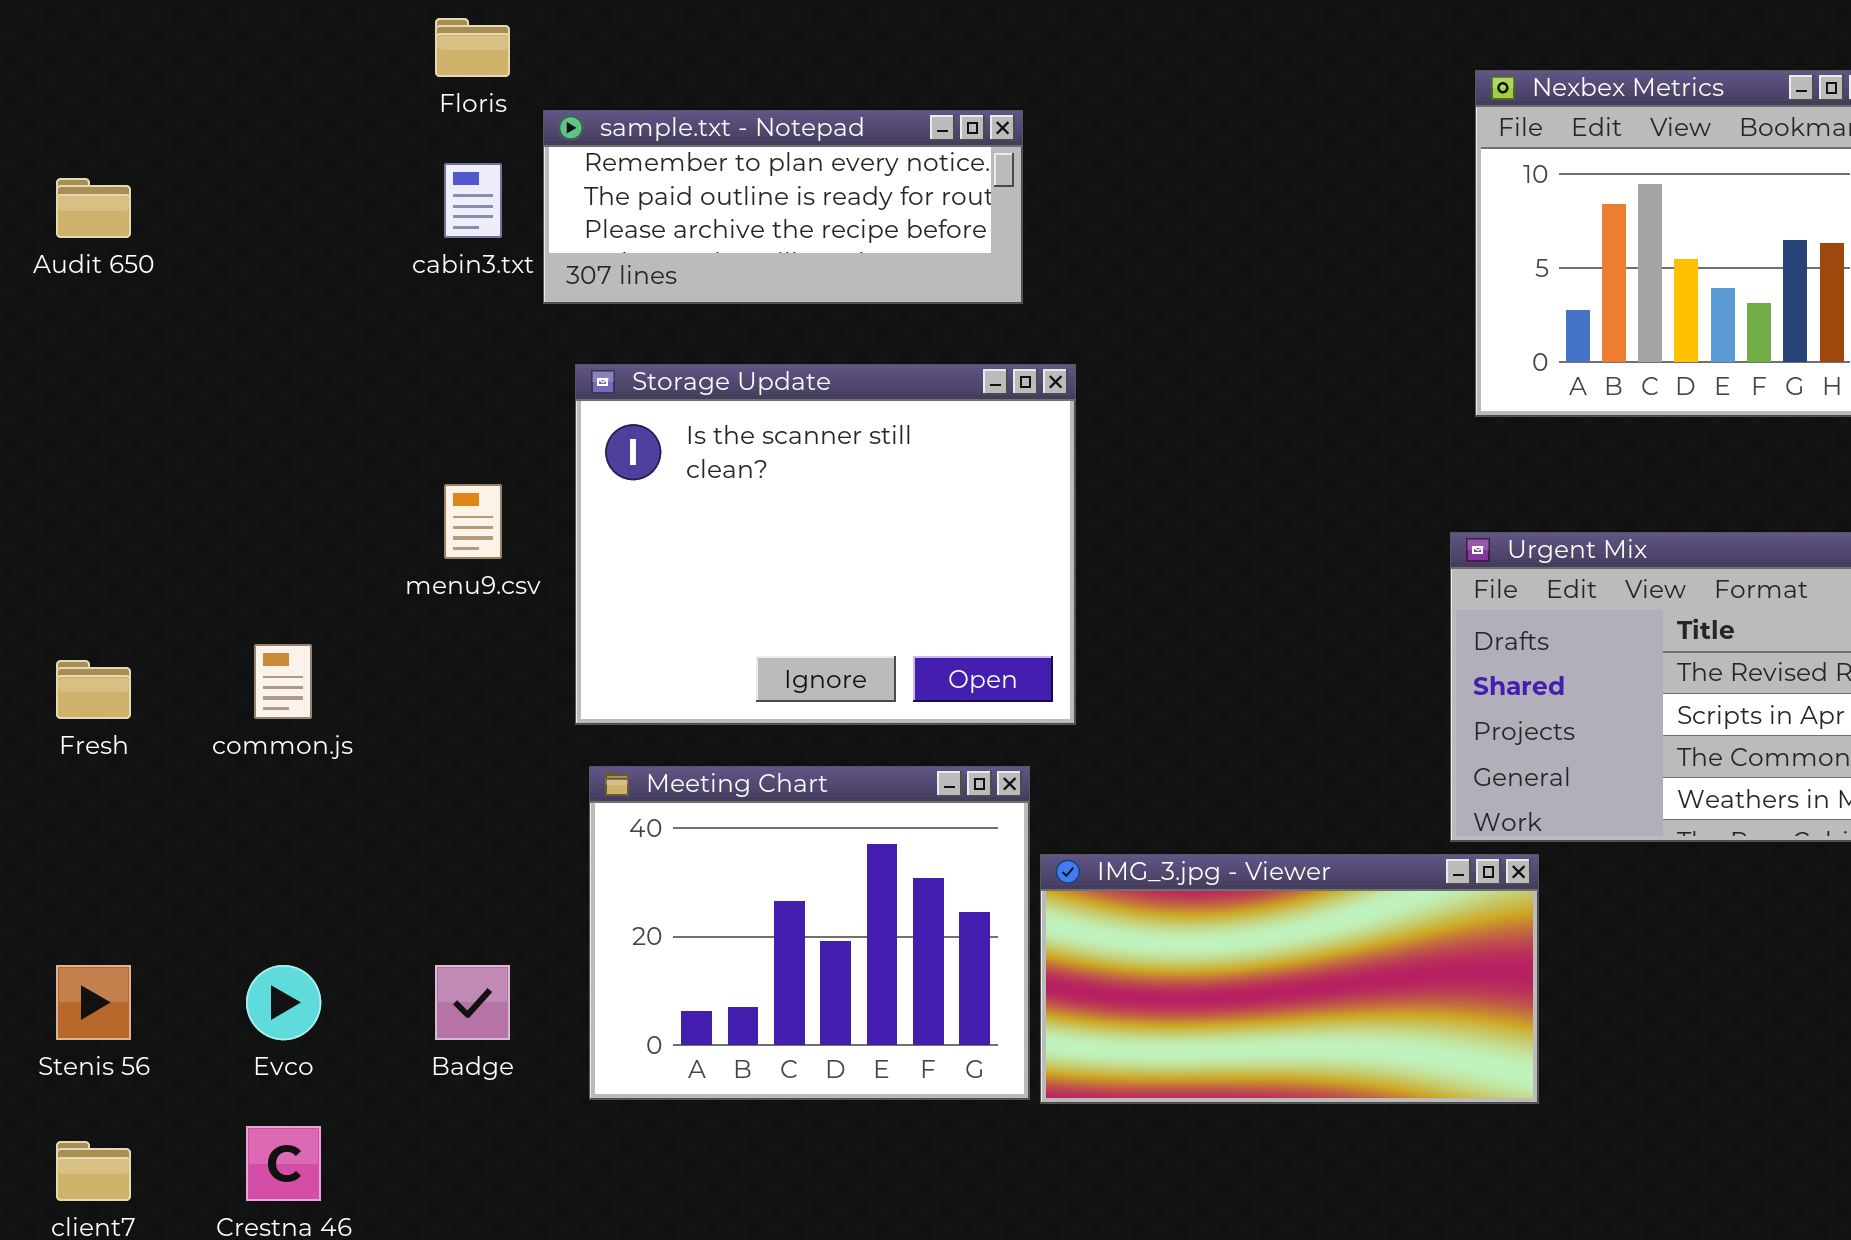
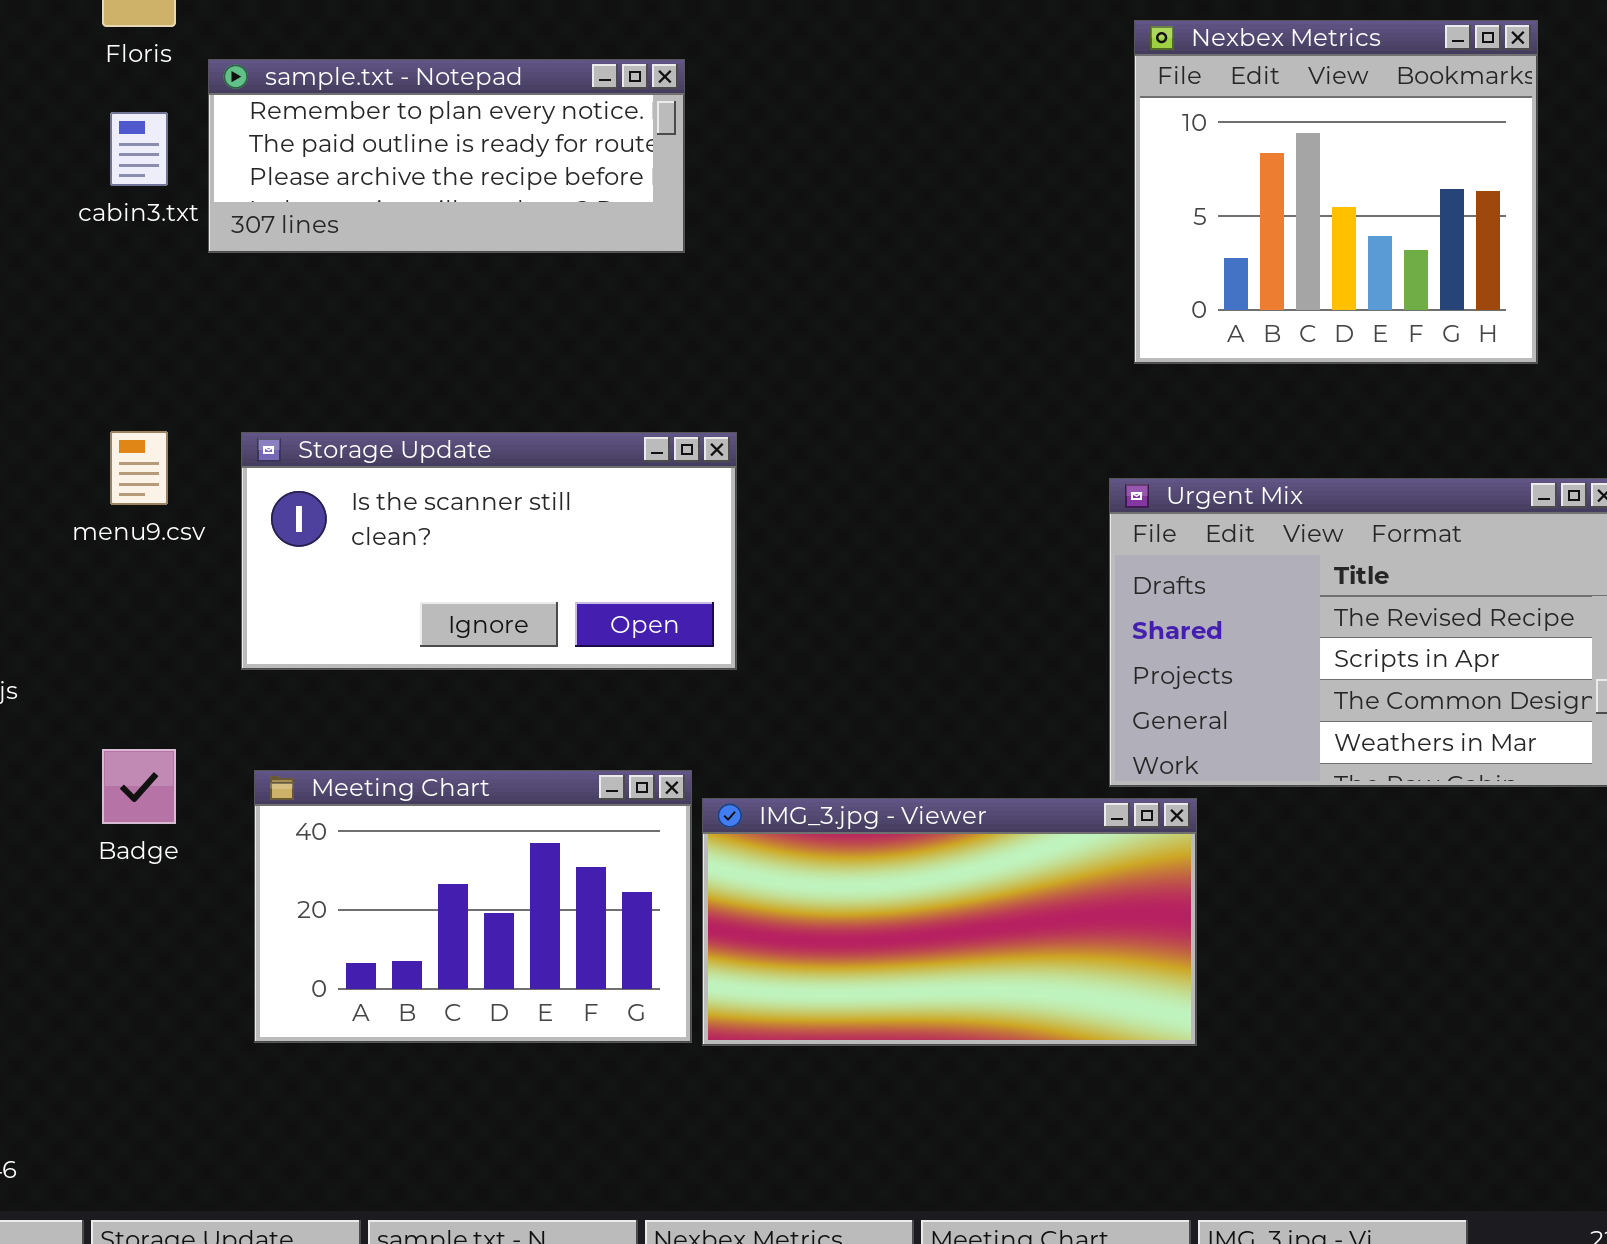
Storage Update: [575,364,1076,725] -> [241,432,737,670], resized
Meeting Chart: [589,766,1030,1100] -> [254,770,692,1043], resized
Badge: [435,965,510,1040] -> [102,749,176,824], moved

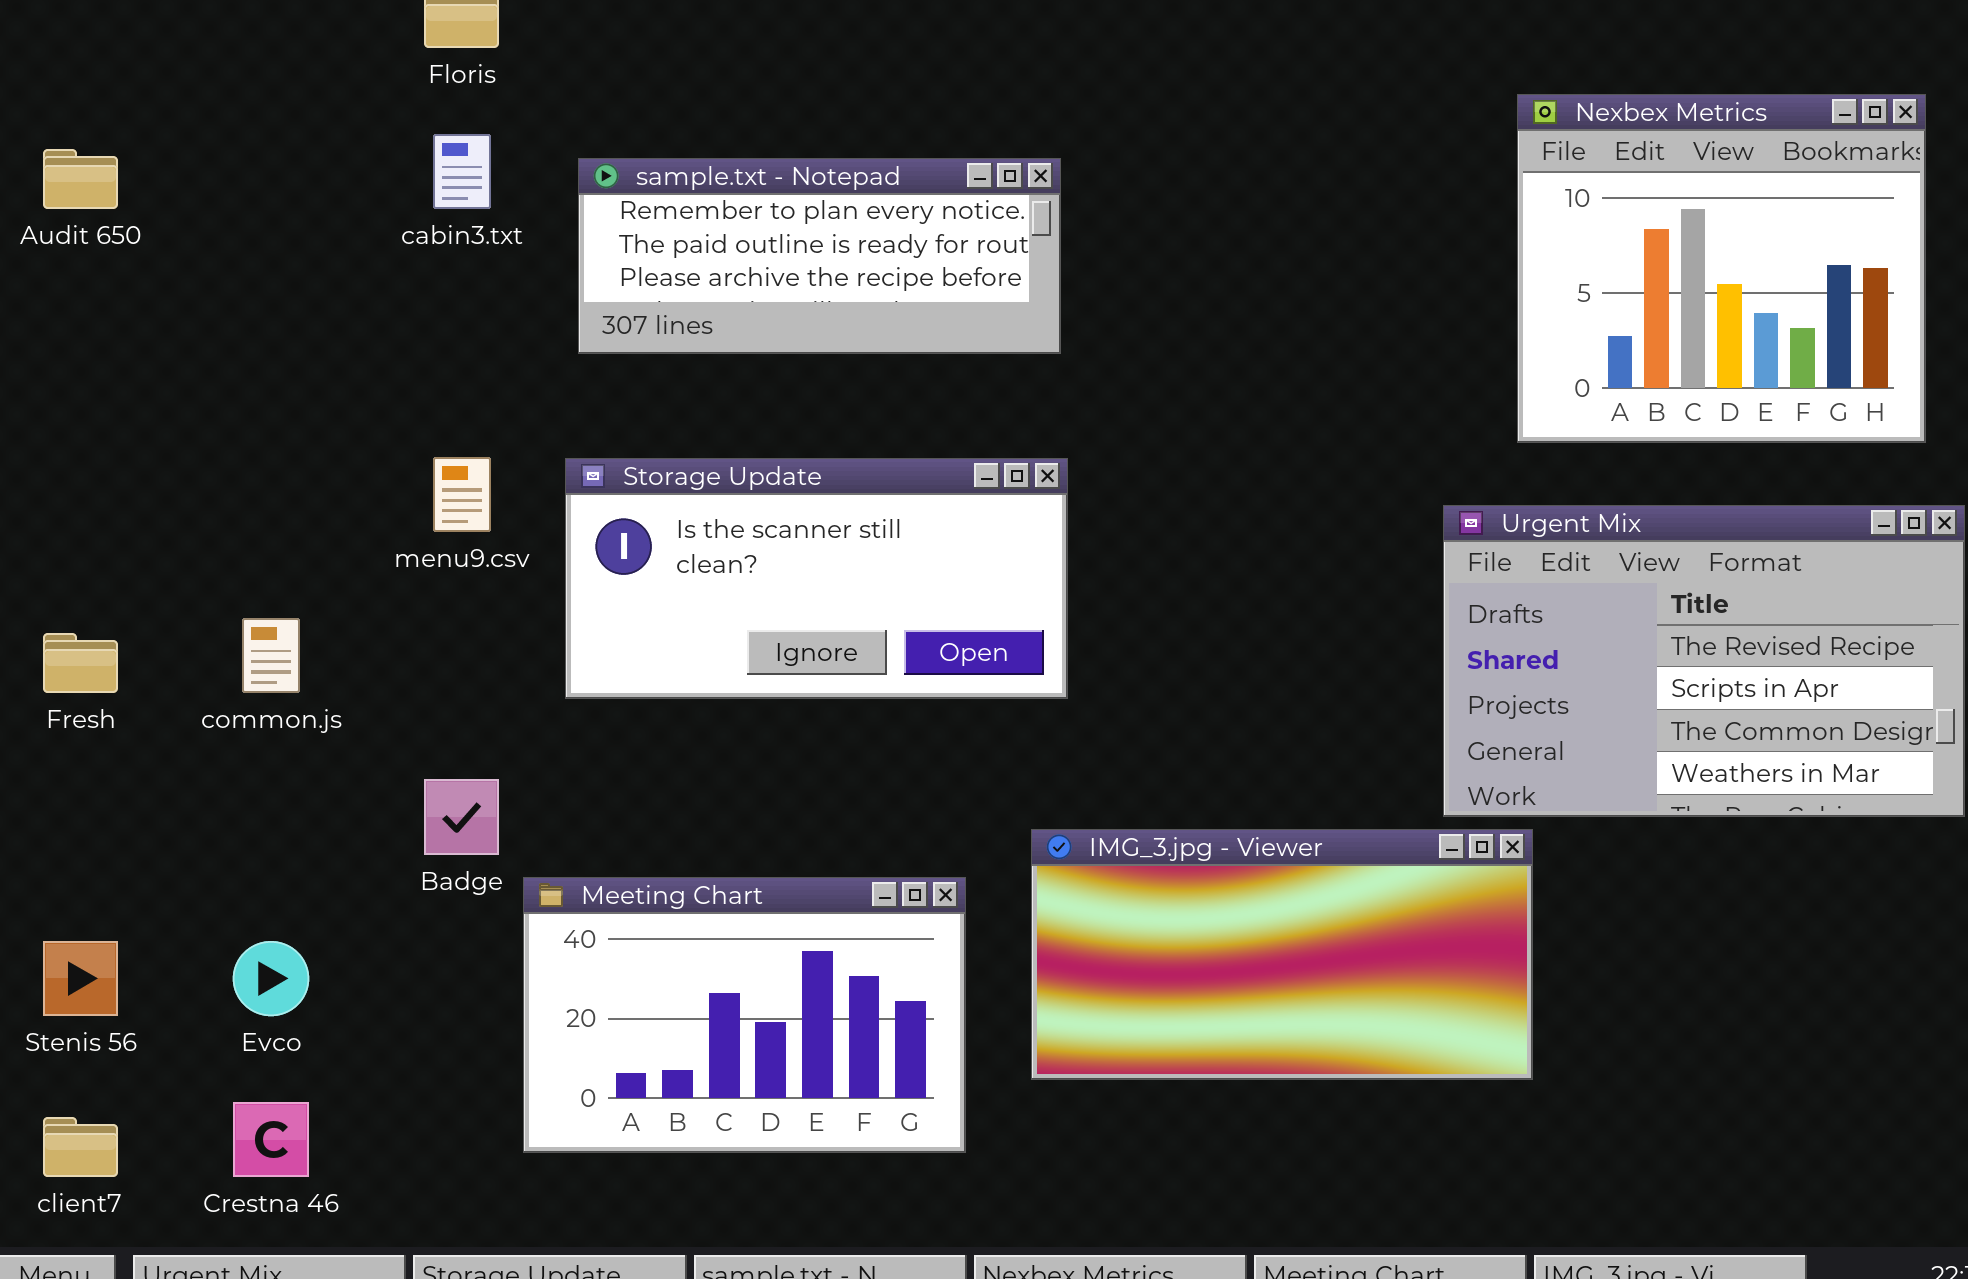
Nexbex Metrics: [1134,20,1538,364] -> [1517,94,1926,443], moved
sample.txt - Notepad: [208,59,685,253] -> [578,158,1061,354], moved
Meeting Chart: [254,770,692,1043] -> [523,877,966,1153], moved

